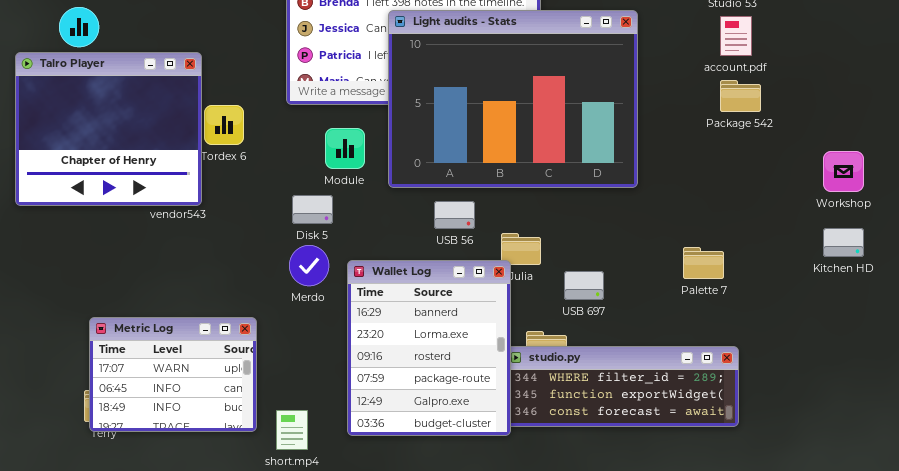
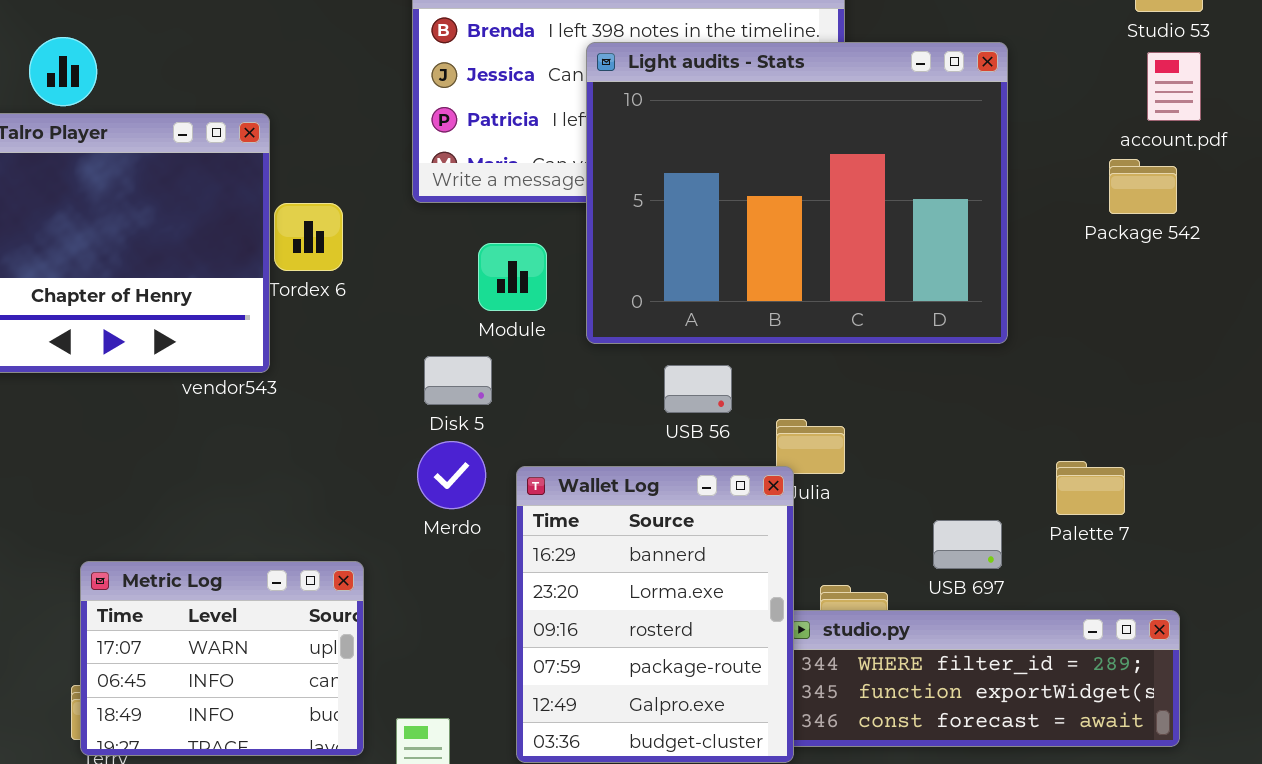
Package 542: [720,80,761,112] -> [1109,159,1177,214], moved
Palette 7: [683,247,724,279] -> [1056,461,1125,515], moved
USB 697: [564,271,604,300] -> [933,520,1002,569], moved

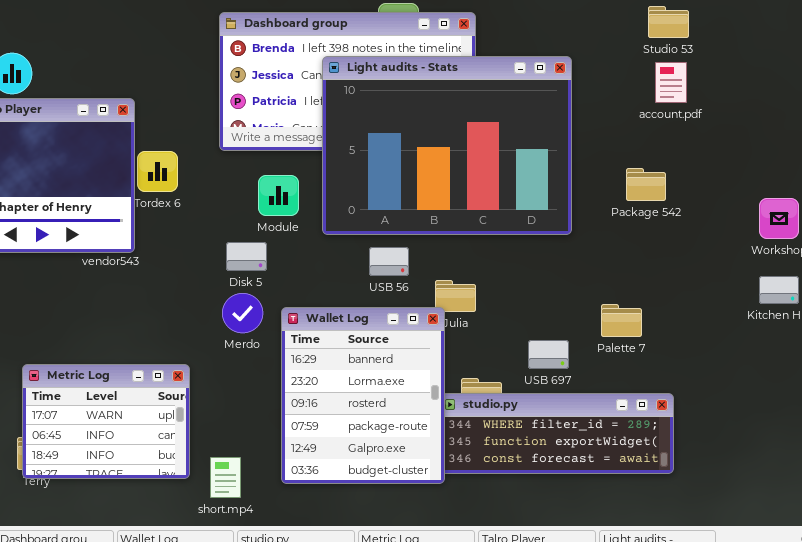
Package 542: [1109,159,1177,214] -> [626,168,666,201], moved

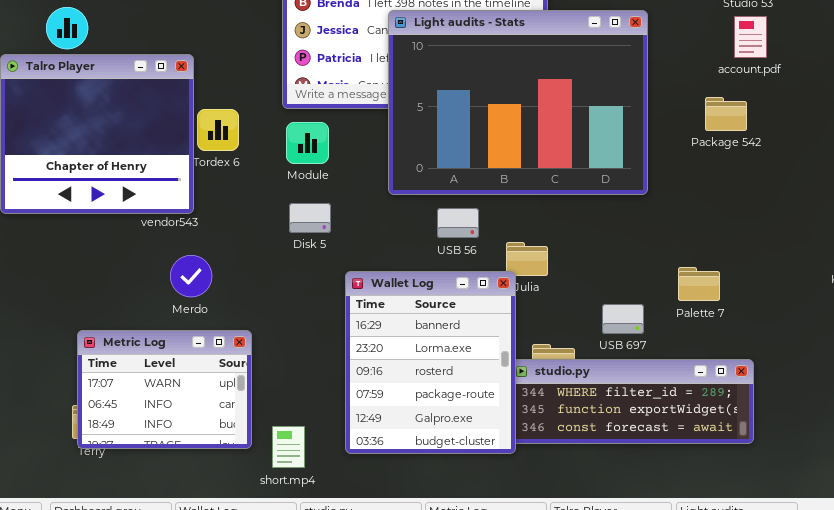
Package 542: [626,168,666,201] -> [705,97,747,131], moved
Module: [258,175,299,216] -> [286,122,329,164], moved
Merdo: [222,293,263,333] -> [170,255,212,297], moved

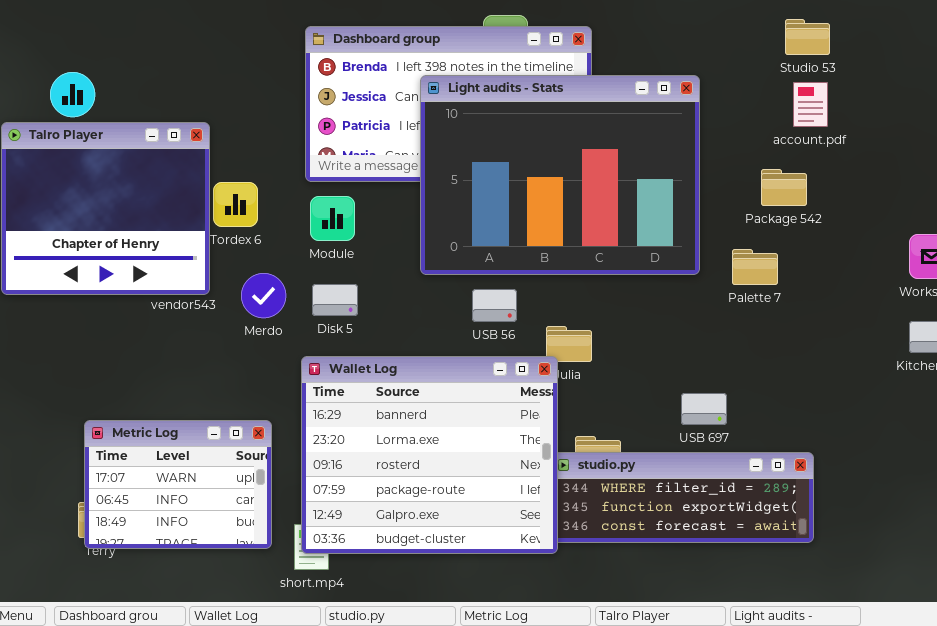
Merdo: [170,255,212,297] -> [241,273,286,318], moved
Palette 7: [678,267,720,301] -> [732,249,778,285], moved
Wallet Log: [345,271,516,454] -> [301,356,558,554], resized
USB 697: [602,304,644,334] -> [681,393,727,425], moved

